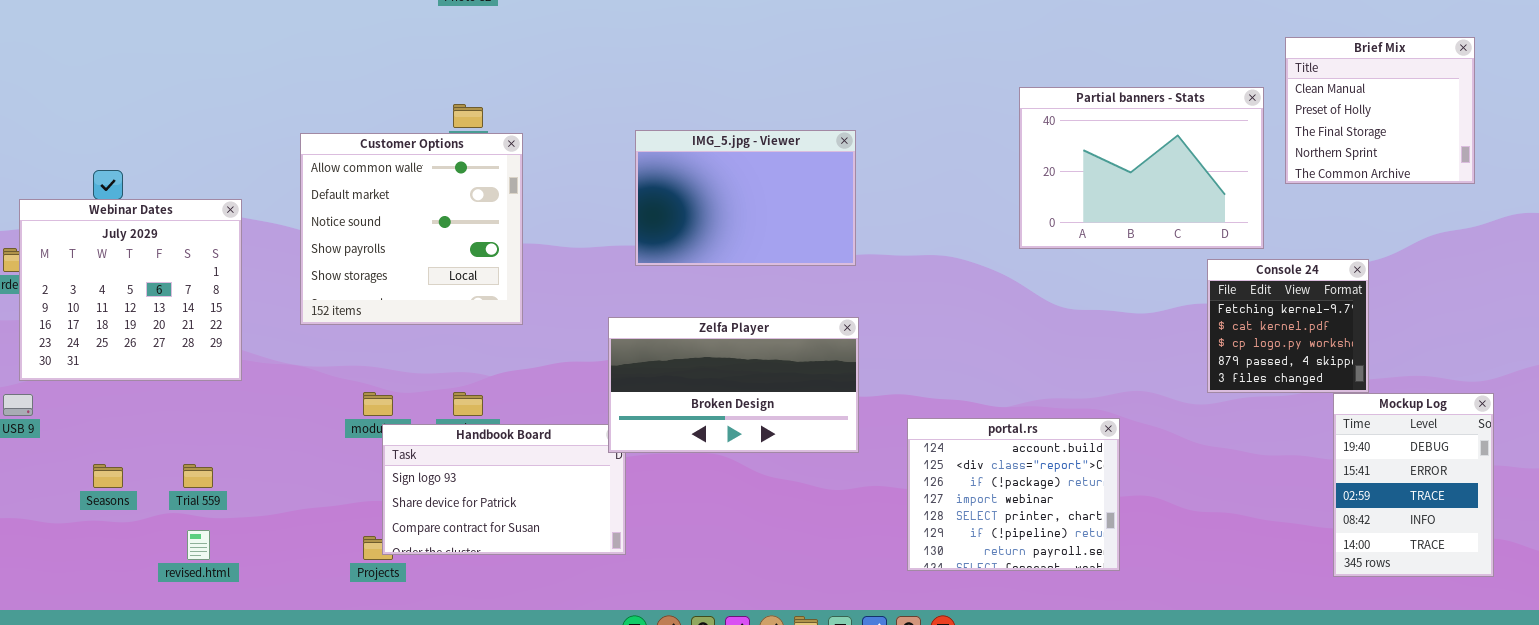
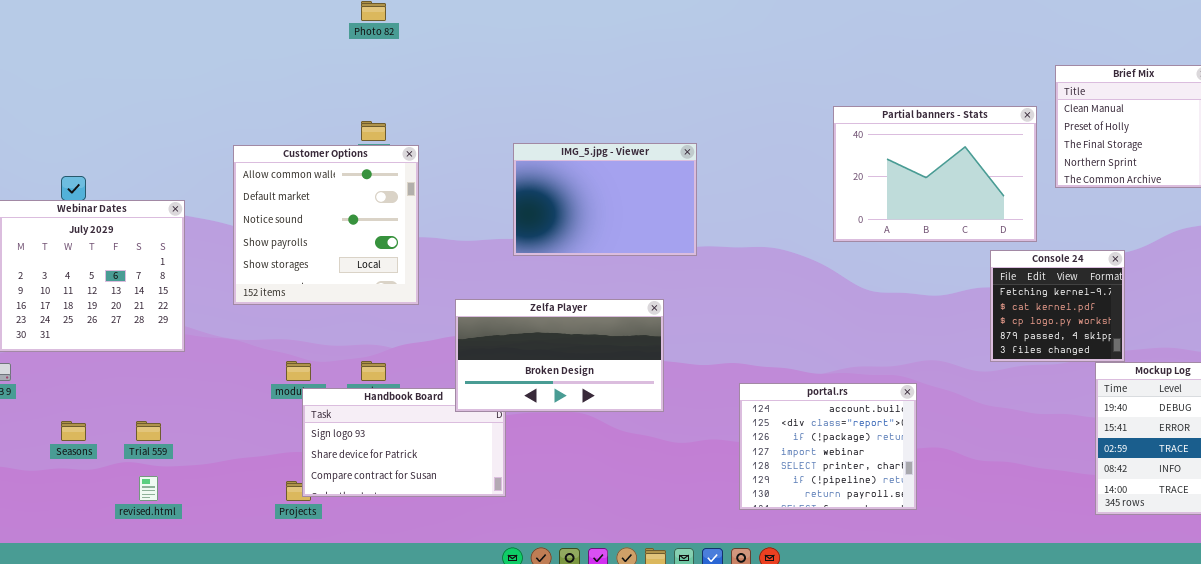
Zelfa Player: [608,317,859,453] -> [455,299,664,412], moved

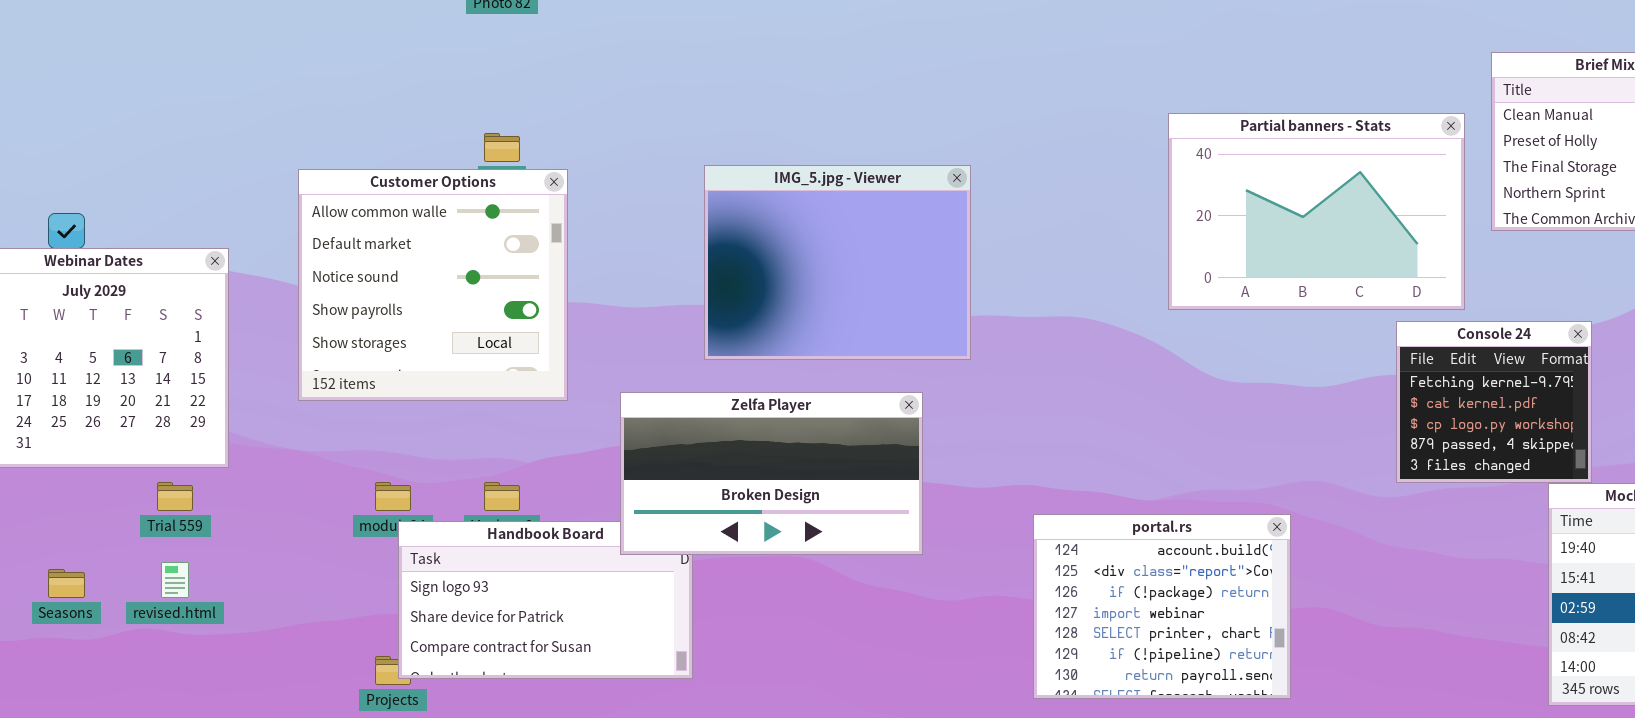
IMG_5.jpg - Viewer: [513,143,697,256] -> [704,165,971,360], resized
Trial 559: [136,421,161,441] -> [157,482,193,511], moved
revised.html: [139,476,158,501] -> [161,562,189,598], moved

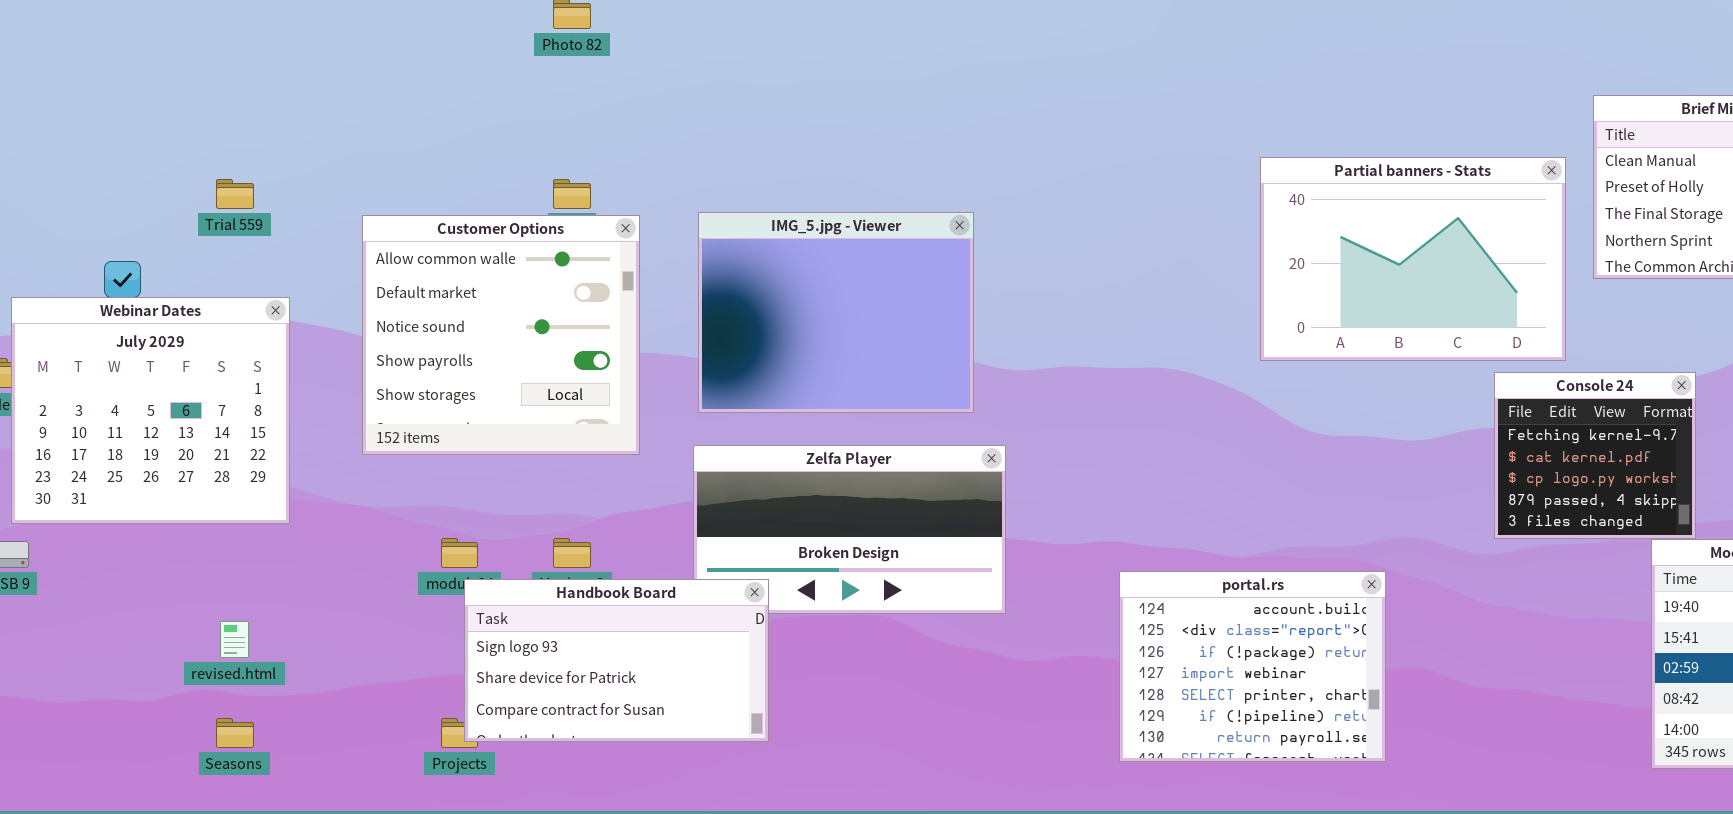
IMG_5.jpg - Viewer: [704,165,971,360] -> [698,212,974,413], moved
Trial 559: [157,482,193,511] -> [216,179,254,209], moved
Handbook Board: [398,521,693,679] -> [464,579,769,742], raised
Seasons: [48,569,85,598] -> [216,718,254,748], moved

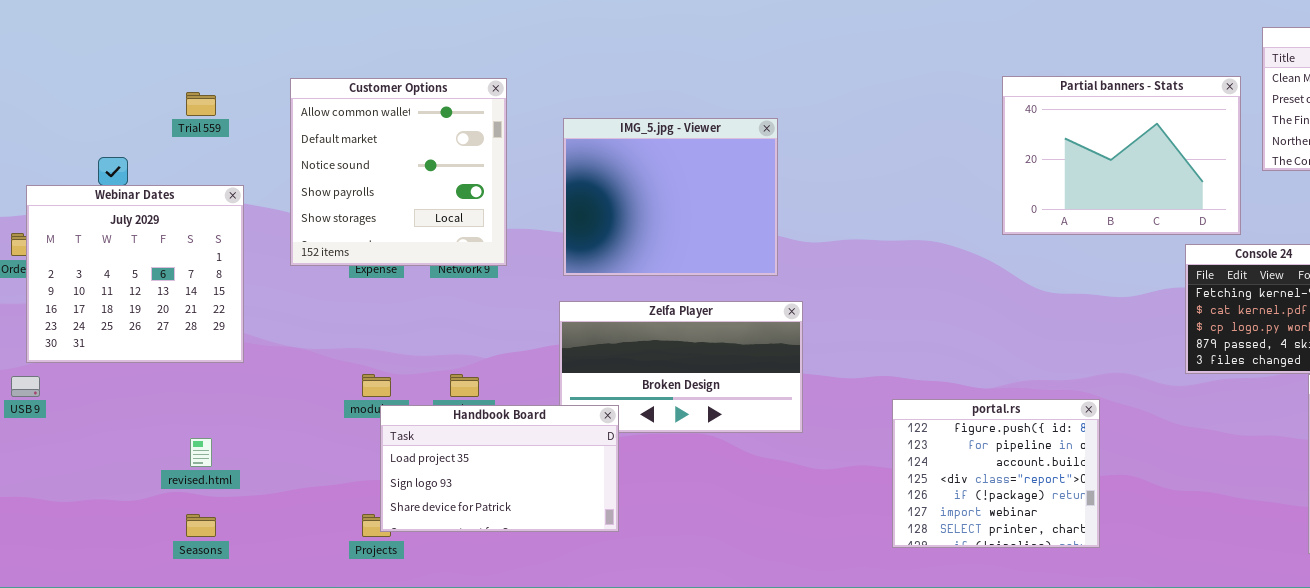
Customer Options: [362,215,640,455] -> [290,78,507,266], moved
portal.rs: [1119,571,1386,762] -> [892,399,1100,548], scrolled up 2 rows
Handbook Board: [464,579,769,742] -> [380,405,619,532], scrolled up 1 row

